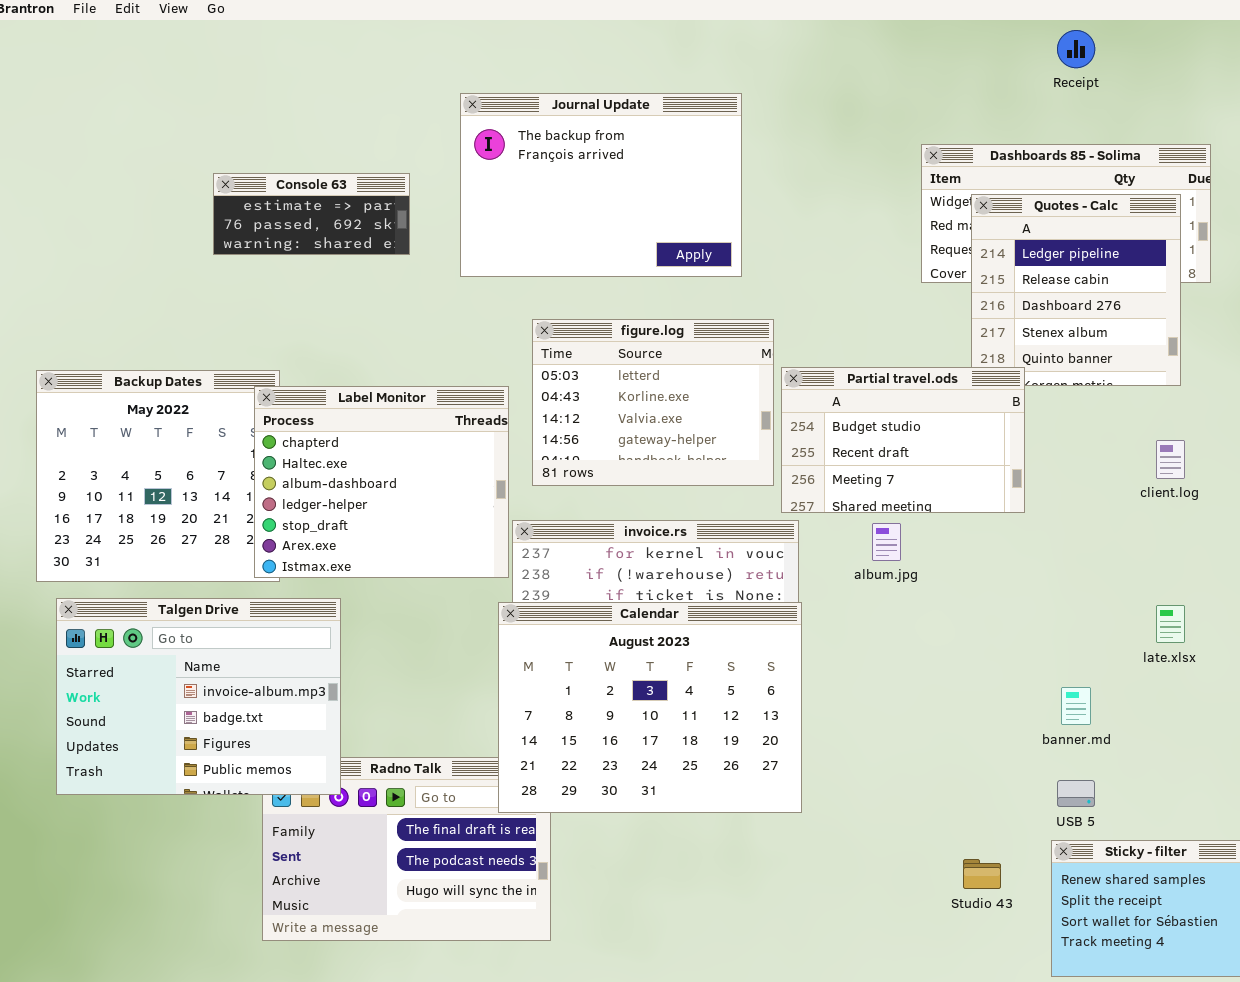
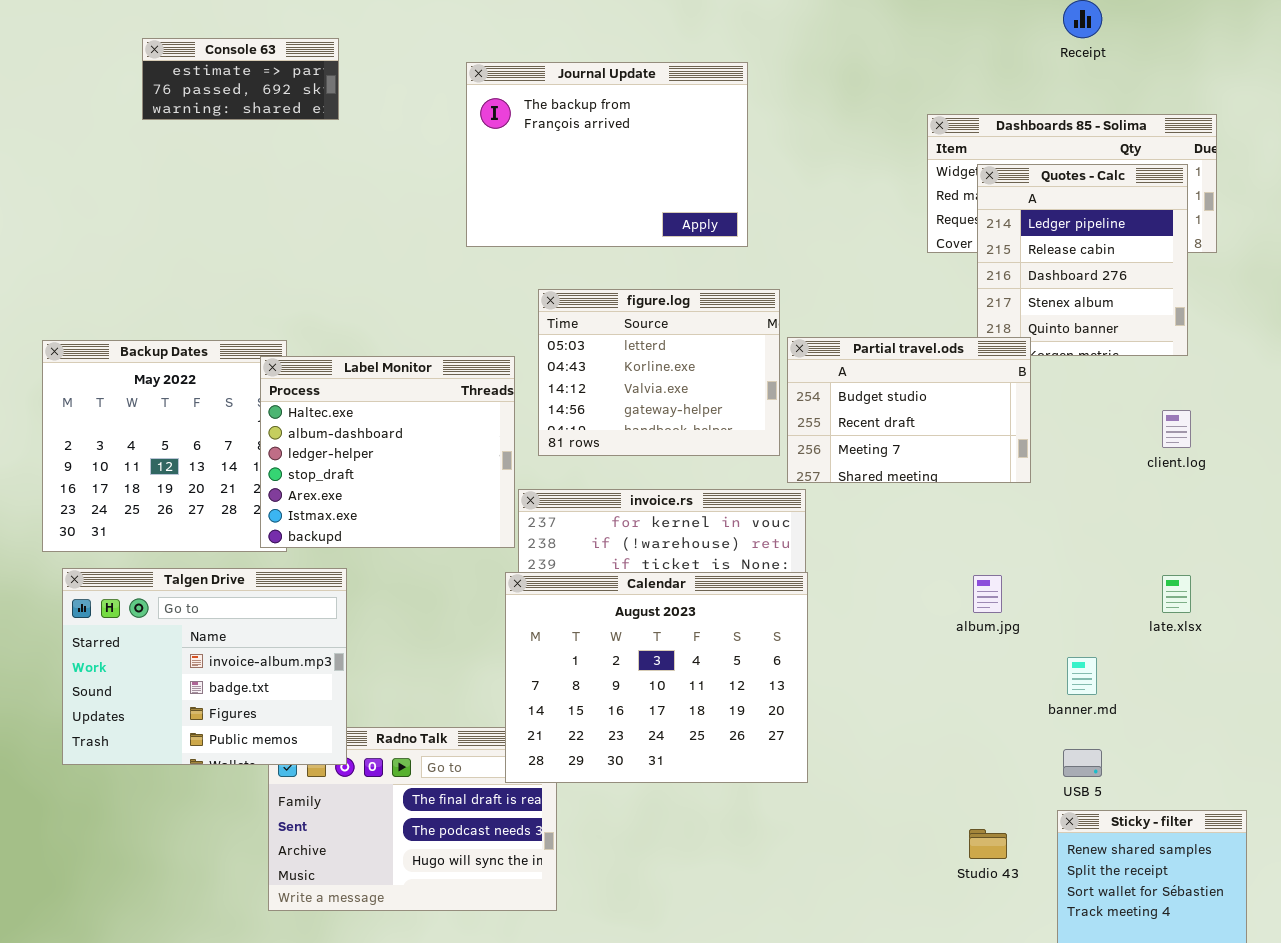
Console 63: [213,173,410,255] -> [142,38,339,120], moved
Label Monitor: [254,386,509,578] -> [260,356,515,548], scrolled down 1 row
album.jpg: [872,523,901,561] -> [973,575,1002,613], moved

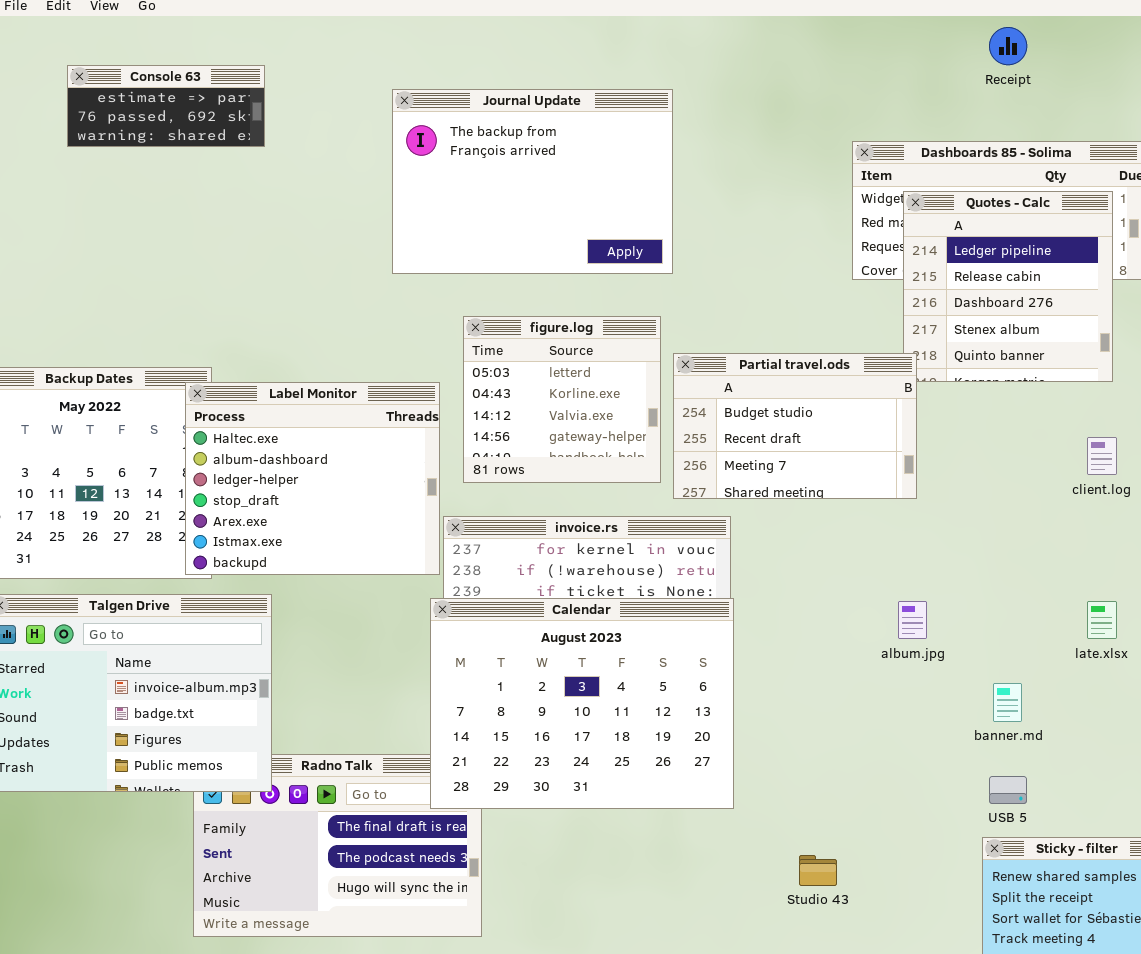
figure.log: [538,289,780,456] -> [463,316,661,483], resized
Partial travel.ods: [787,337,1031,483] -> [673,353,917,499], moved
Studio 43: [969,829,1007,859] -> [799,855,837,886], moved

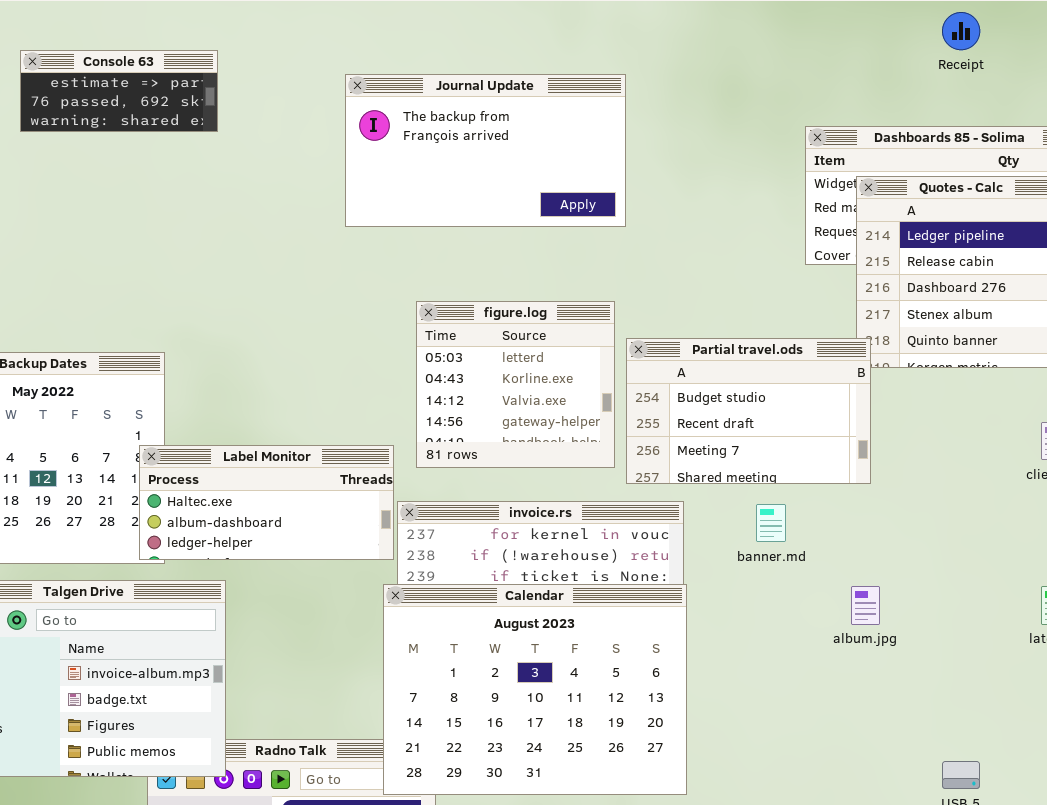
Journal Update: [392,89,673,274] -> [345,74,626,227], resized
Label Monitor: [185,382,440,575] -> [139,445,394,560], resized
banner.md: [993,683,1022,722] -> [756,504,786,542], moved

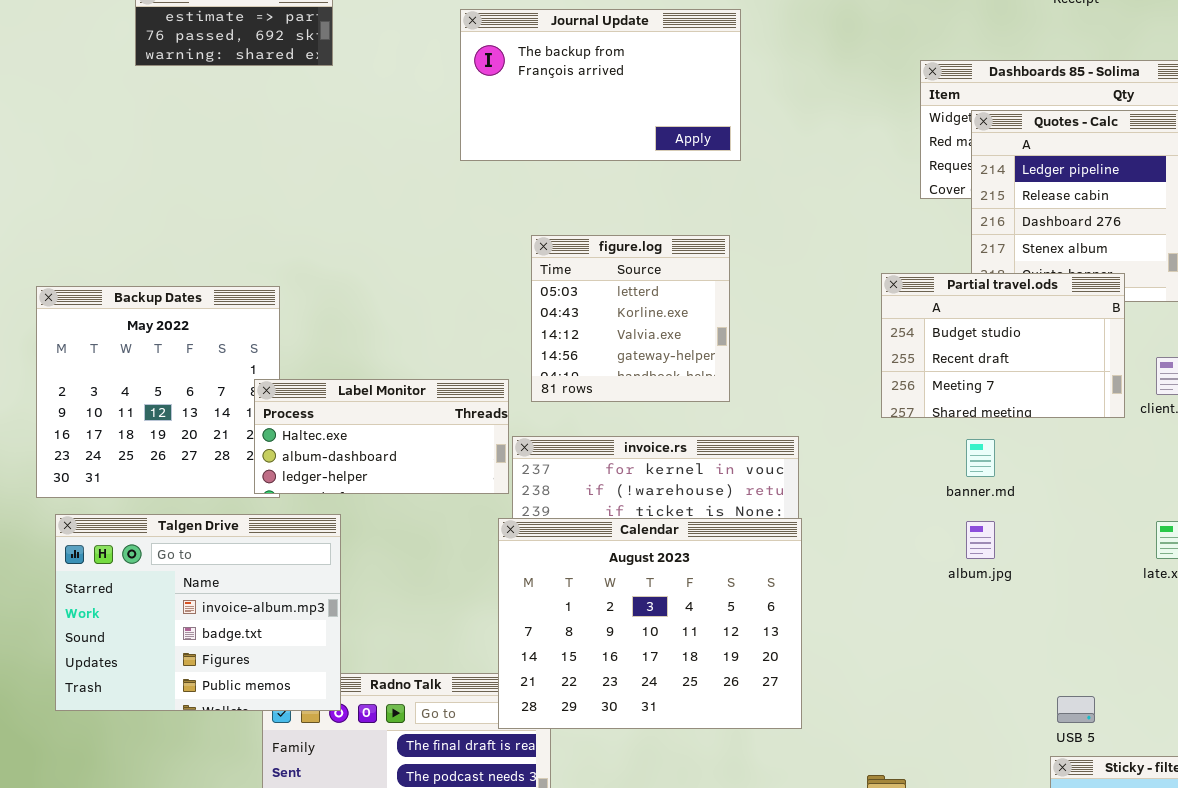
Partial travel.ods: [626,338,871,484] -> [881,273,1125,418], moved
banner.md: [756,504,786,542] -> [966,439,995,477], moved

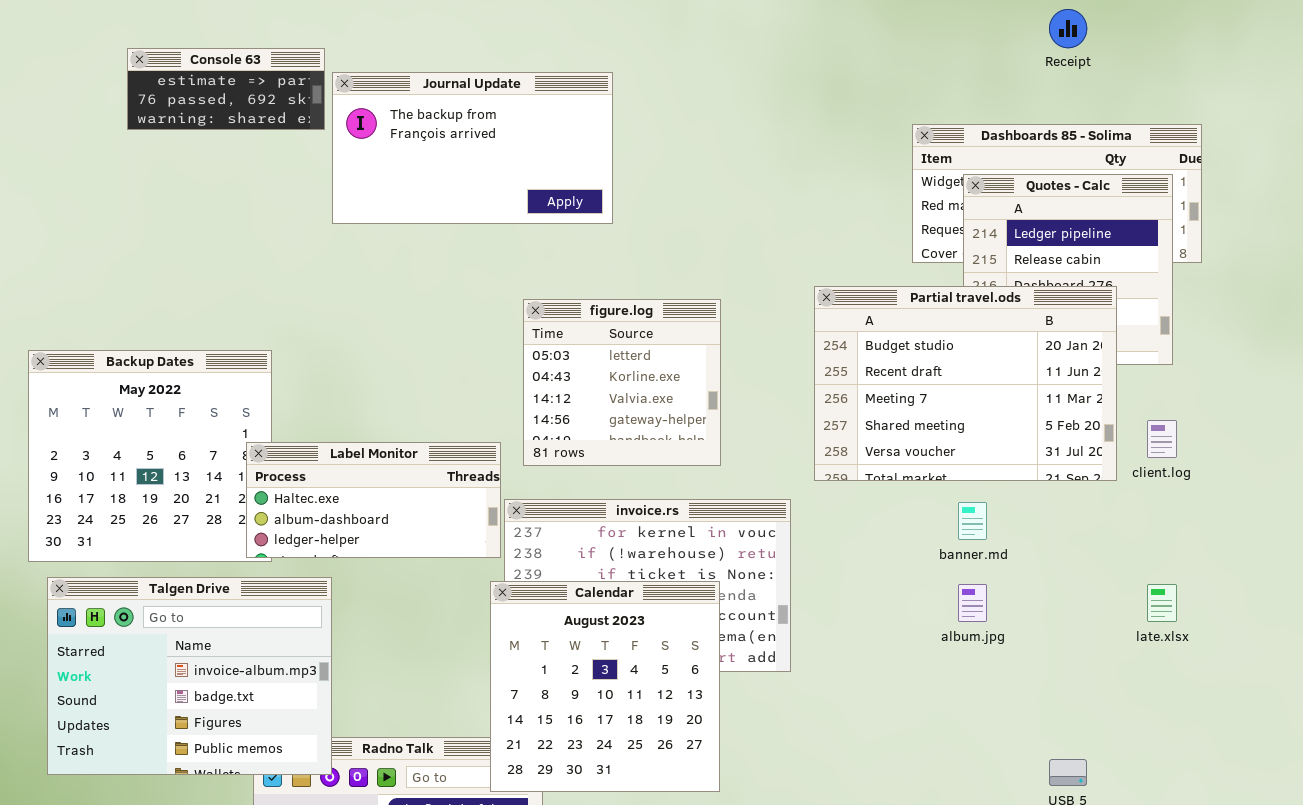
Journal Update: [460,9,741,161] -> [332,72,613,224], moved
Partial travel.ods: [881,273,1125,418] -> [814,286,1117,481], resized
Calendar: [498,518,802,729] -> [490,581,720,792], resized

